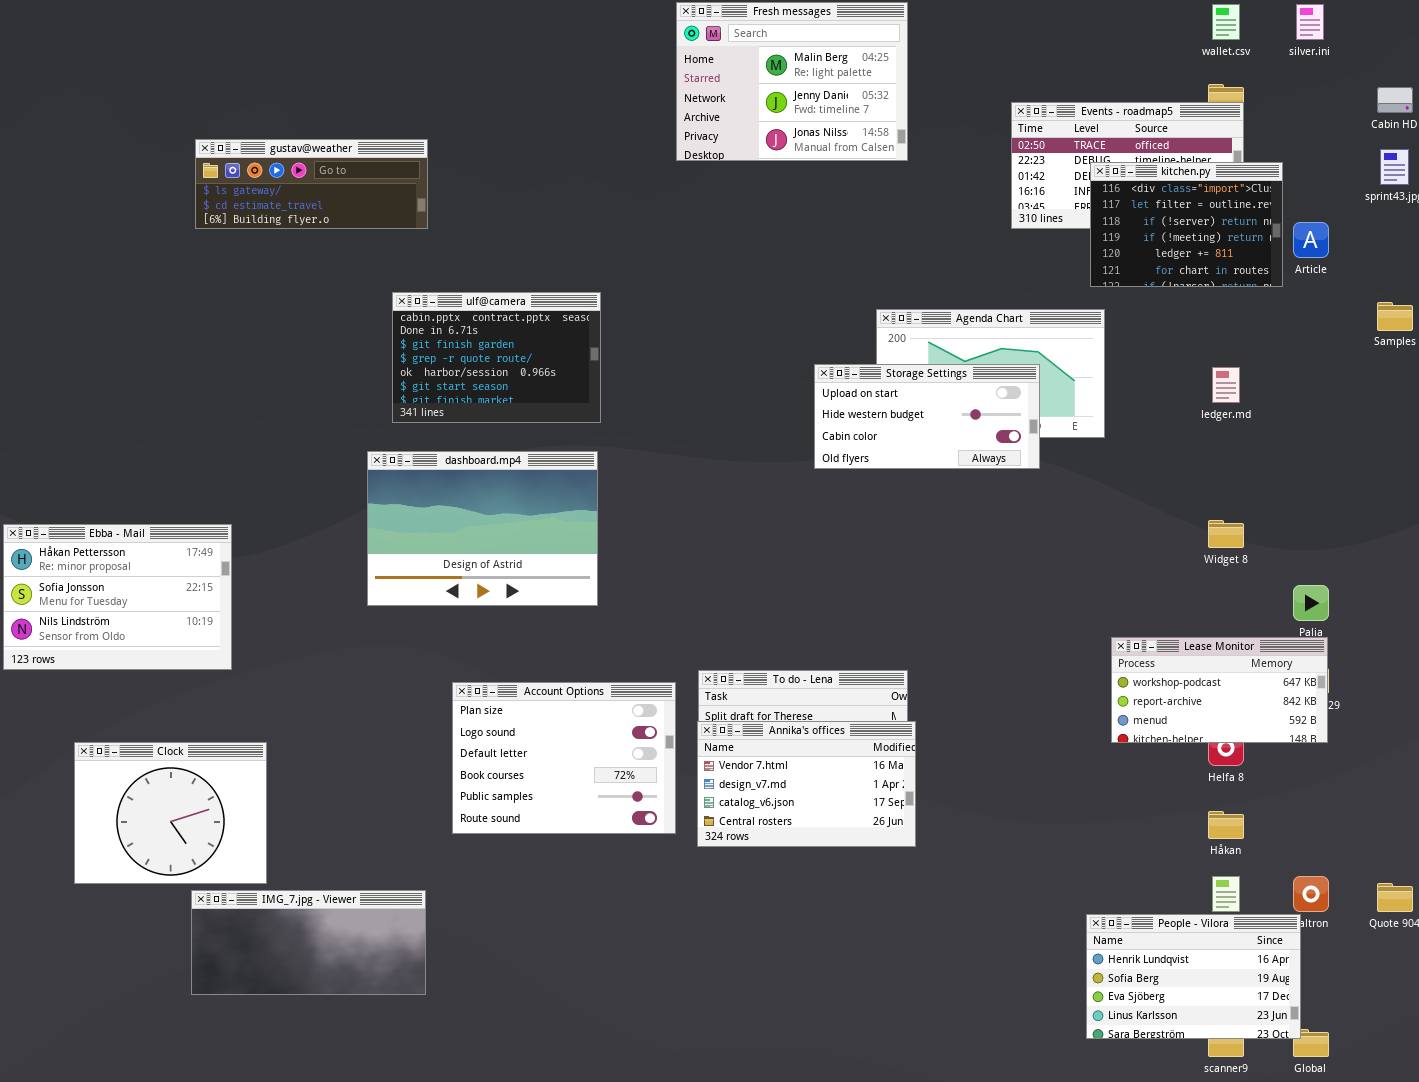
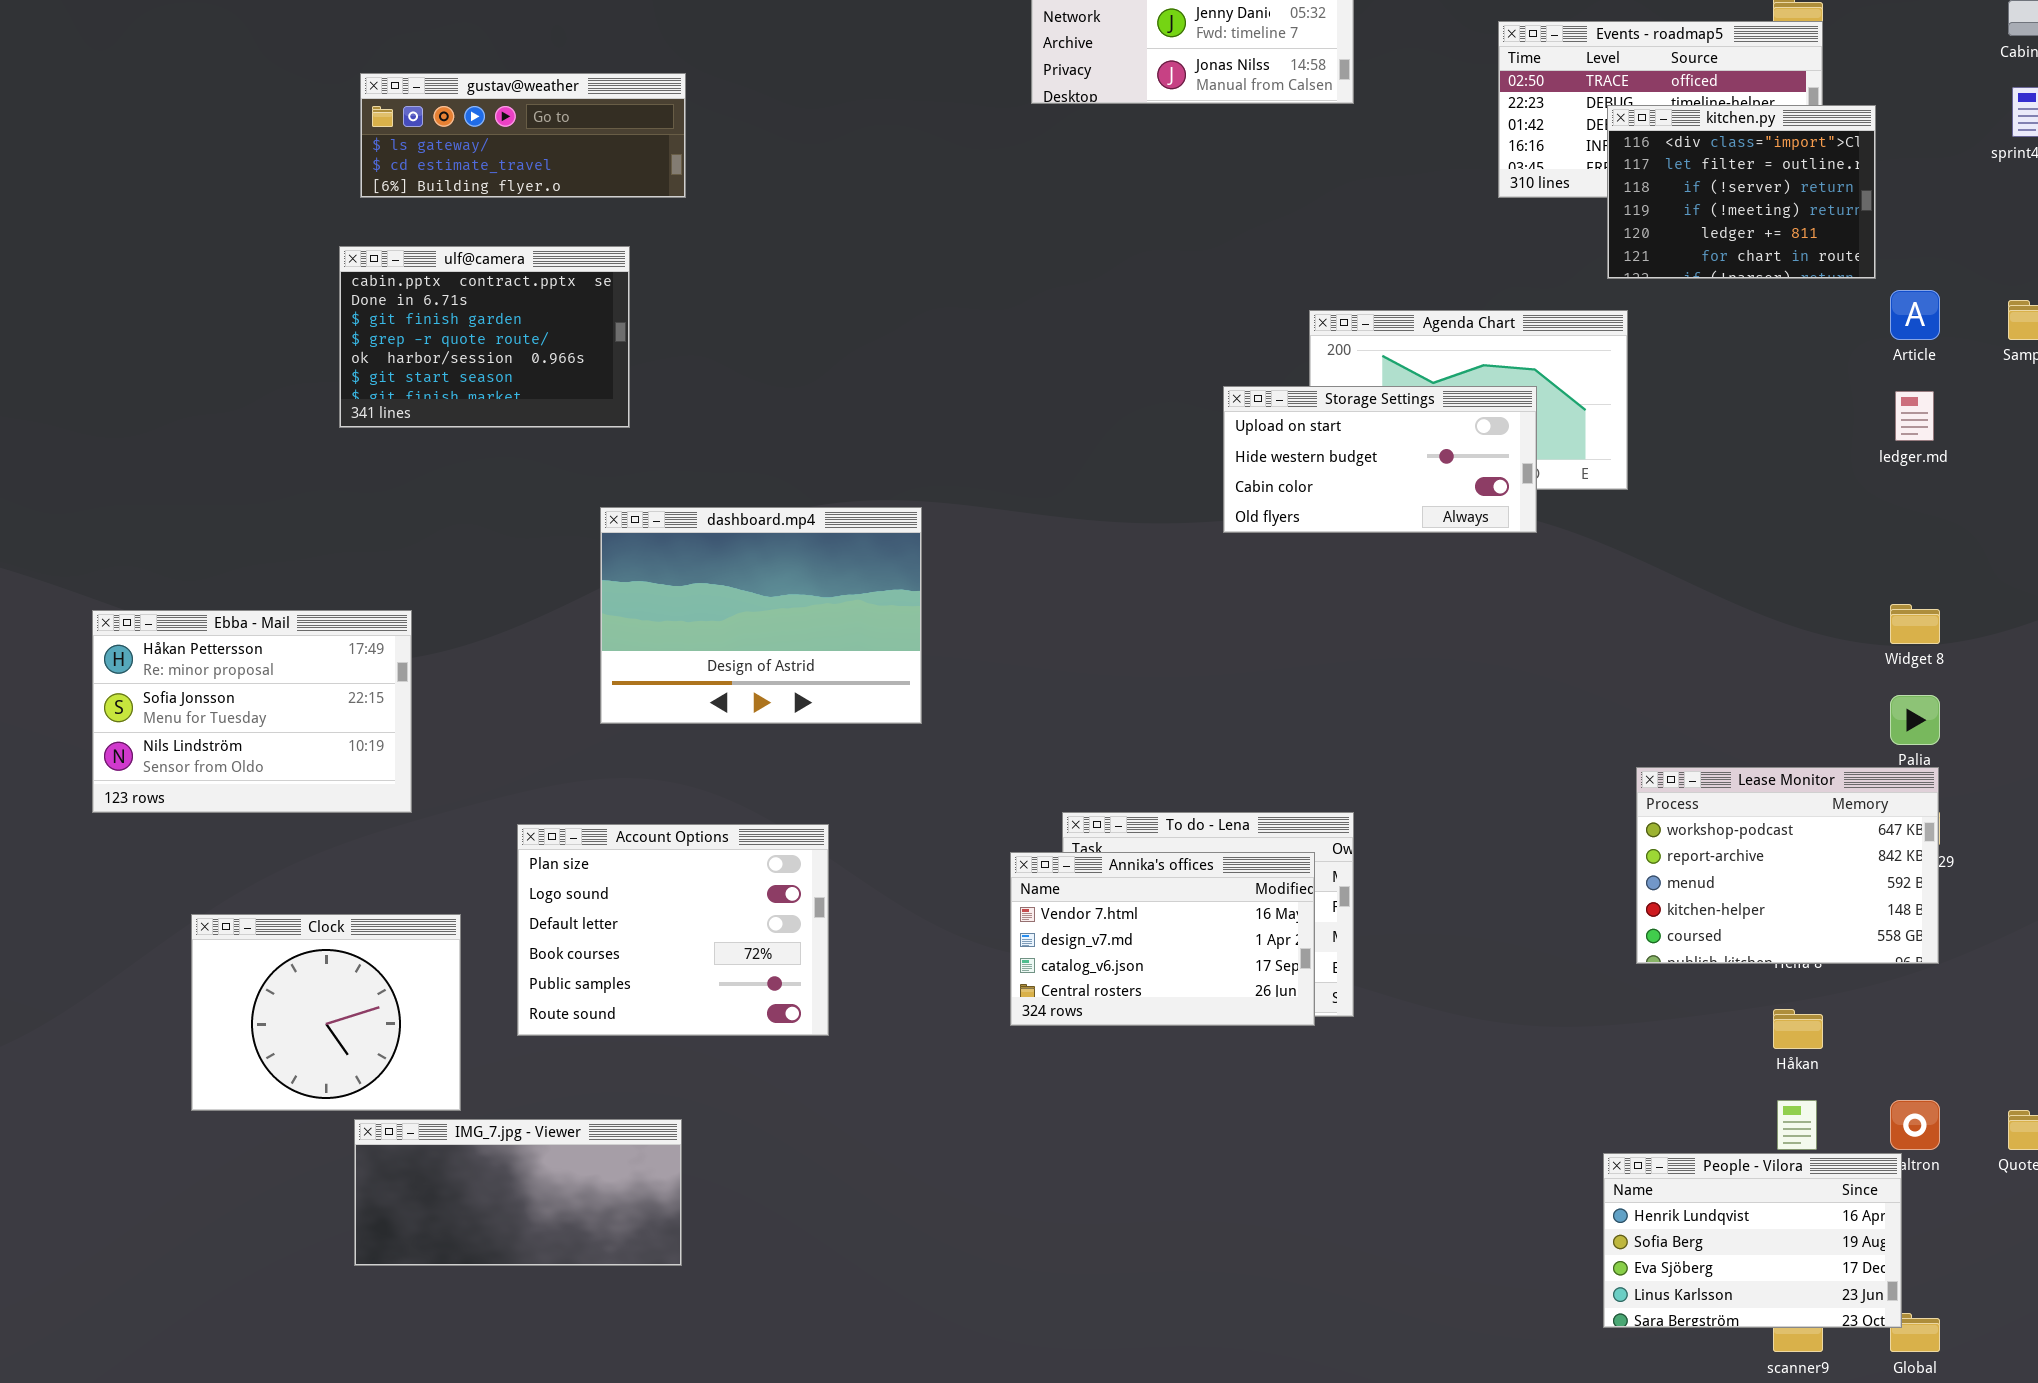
Article: [1293,222,1329,258] -> [1890,290,1940,340], moved
ulf@camera: [392,292,601,423] -> [339,246,630,428], moved
ledger.md: [1212,367,1240,403] -> [1895,391,1934,441], moved
Widget 8: [1208,520,1244,548] -> [1890,604,1940,644], moved
Lease Monitor: [1111,637,1328,743] -> [1636,767,1939,964], resized
Account Options: [452,682,676,834] -> [517,824,829,1036], moved
Annika's offices: [697,721,916,847] -> [1010,852,1315,1026], moved

